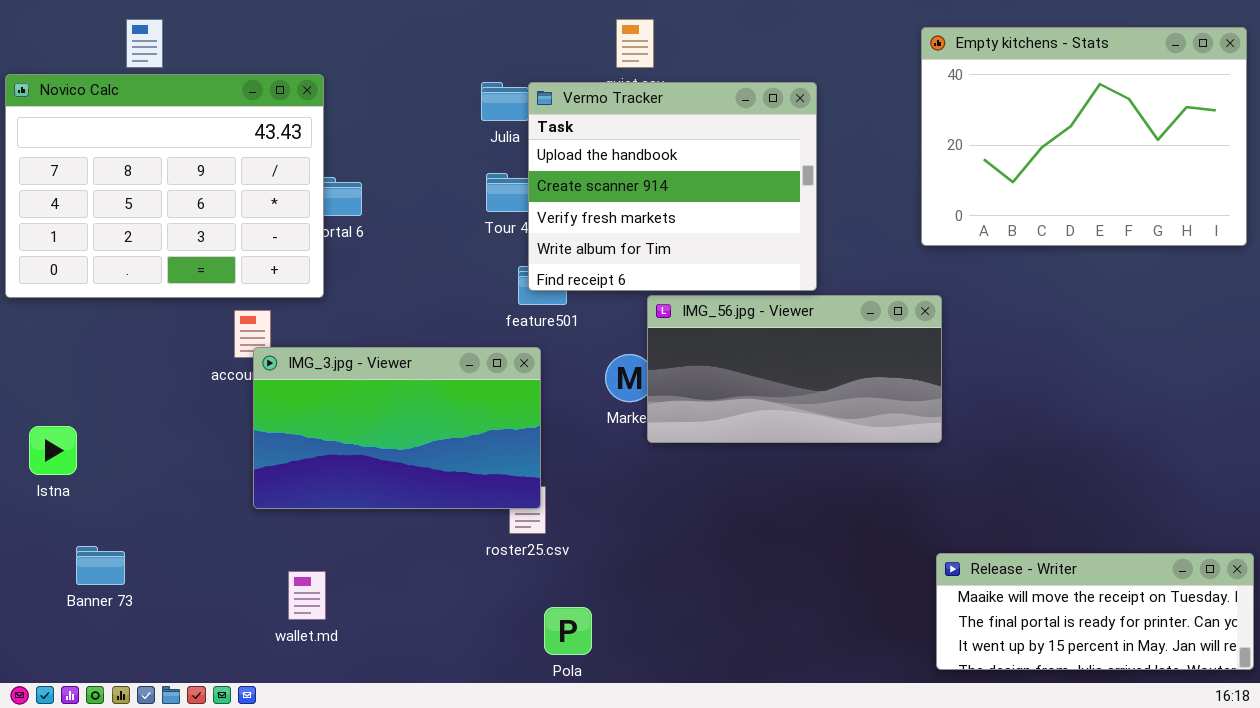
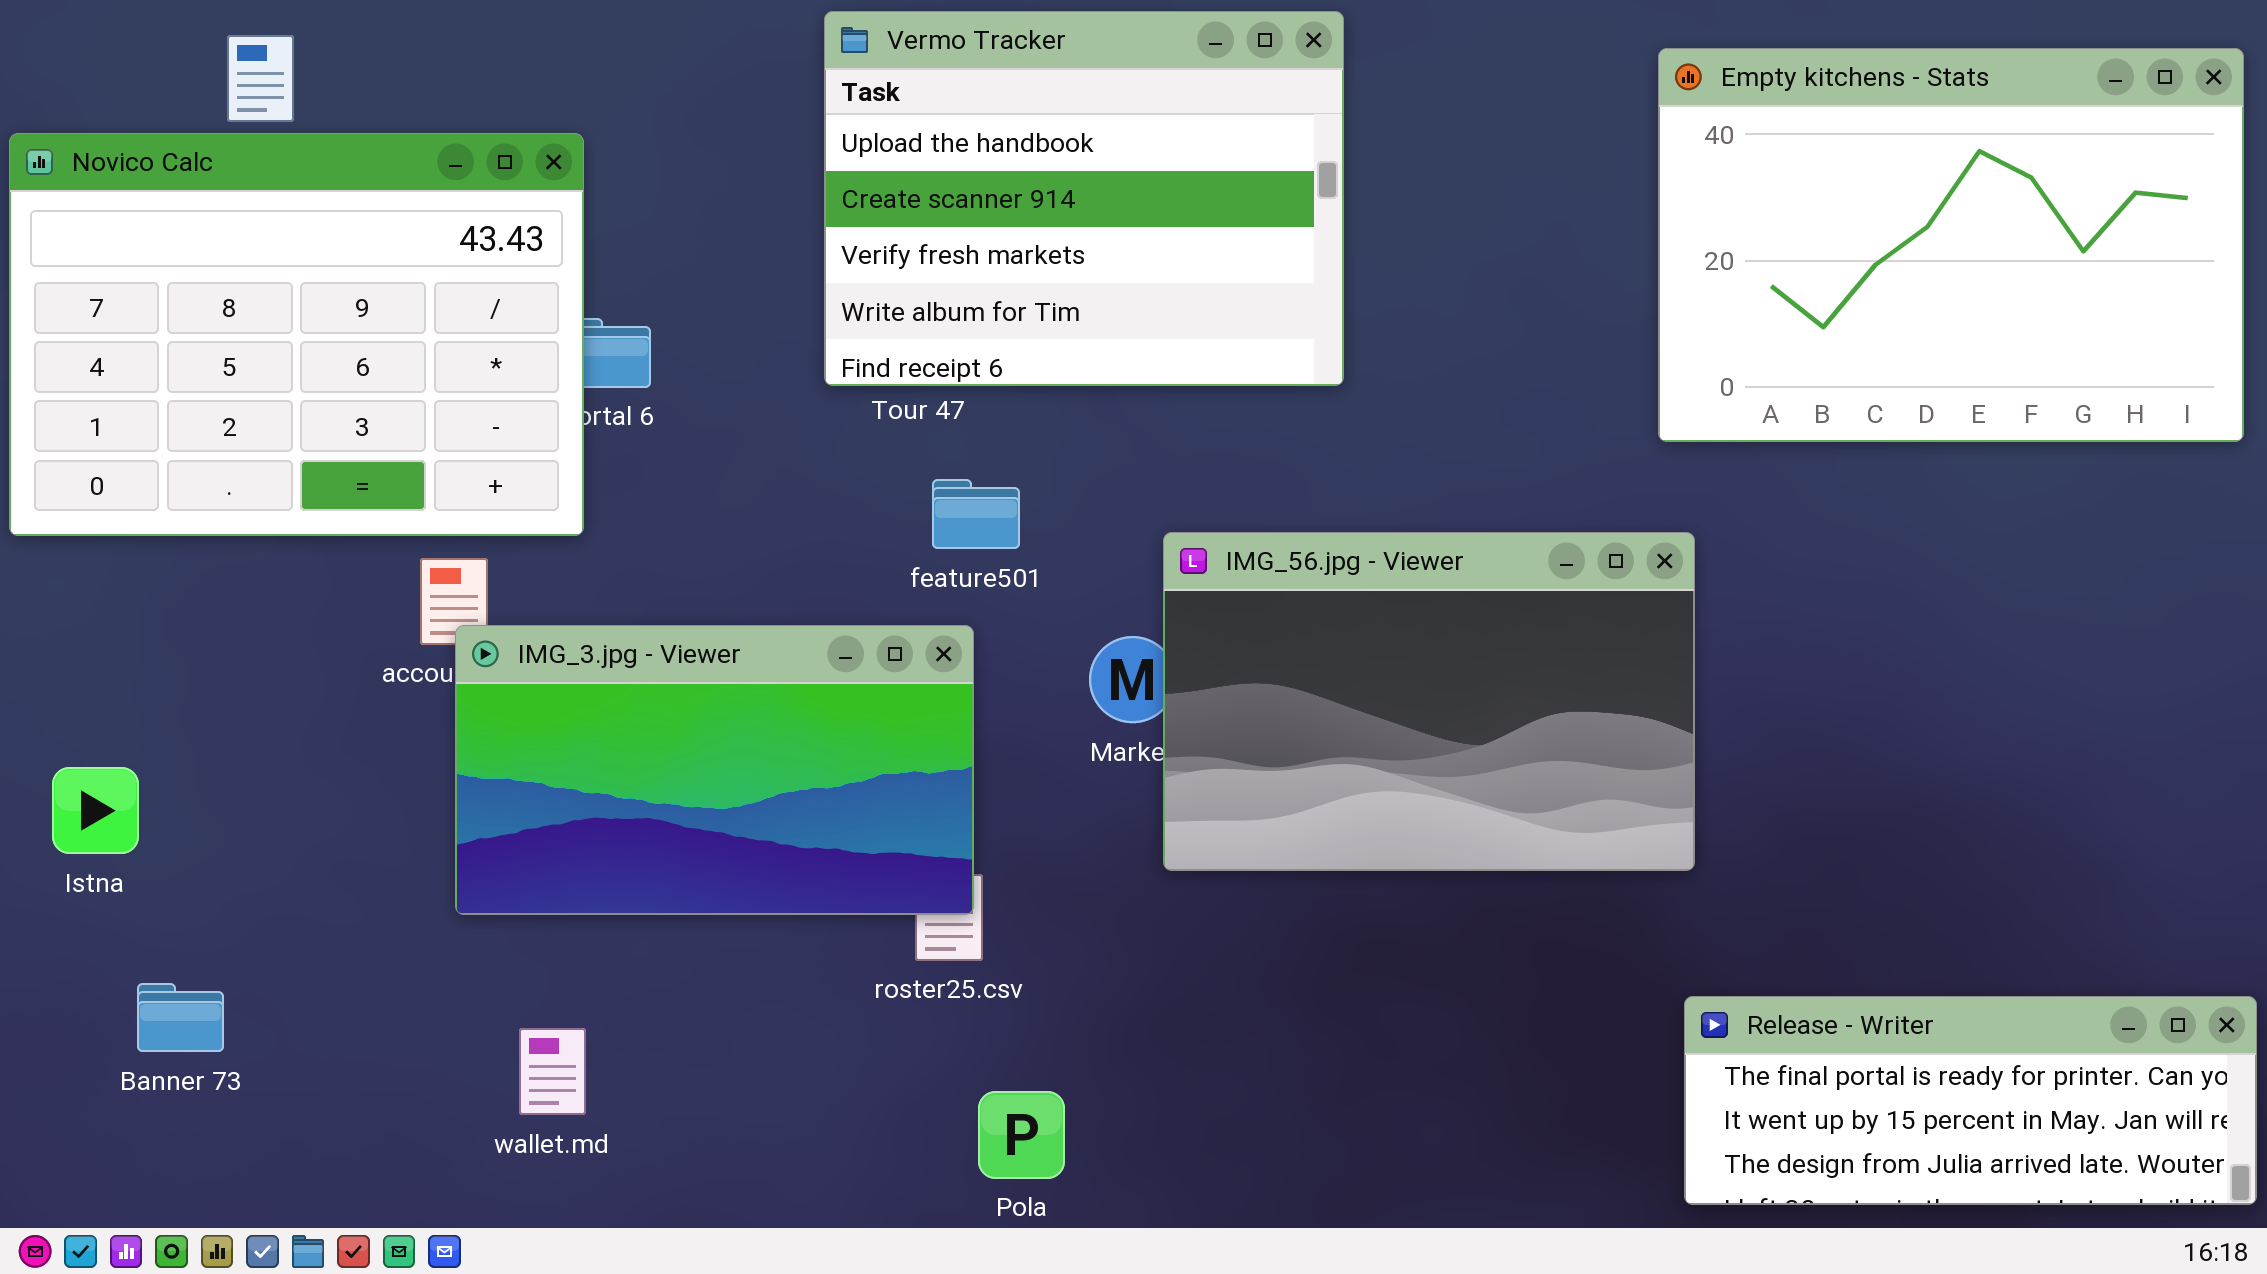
Vermo Tracker: [528,82,817,291] -> [824,11,1344,386], moved
IMG_56.jpg - Viewer: [647,295,942,443] -> [1163,532,1695,871], resized
Release - Writer: [936,553,1254,670] -> [1684,996,2257,1205], scrolled down 1 row

